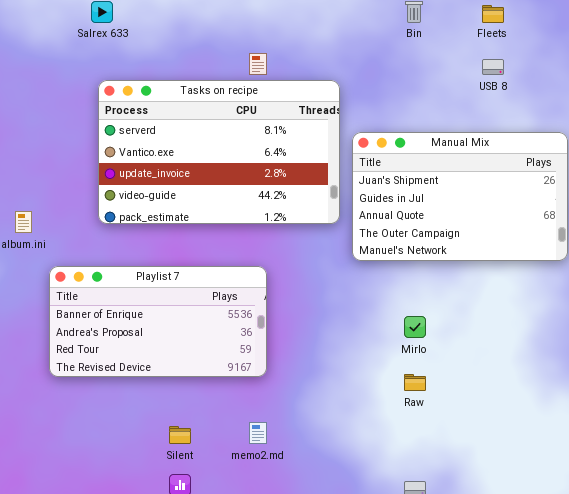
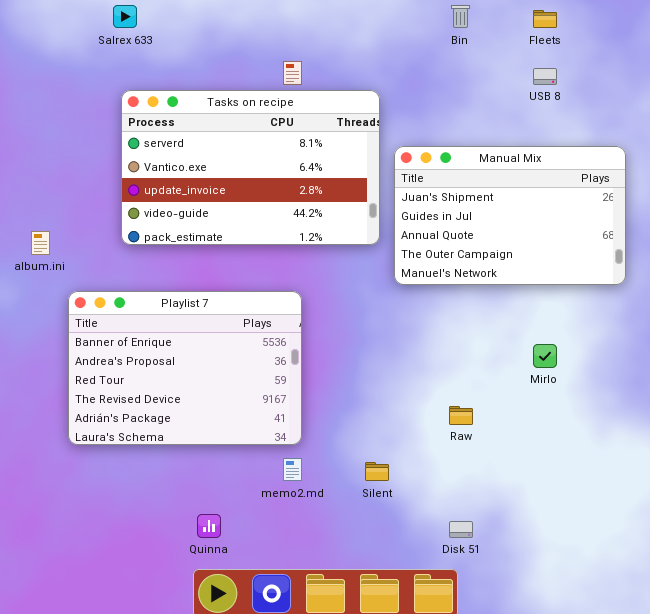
Playlist 7: [49,266,267,377] -> [68,291,302,445], resized
Mirlo: [404,316,426,338] -> [533,344,557,368], moved
Silent: [169,426,191,444] -> [365,462,389,481], moved

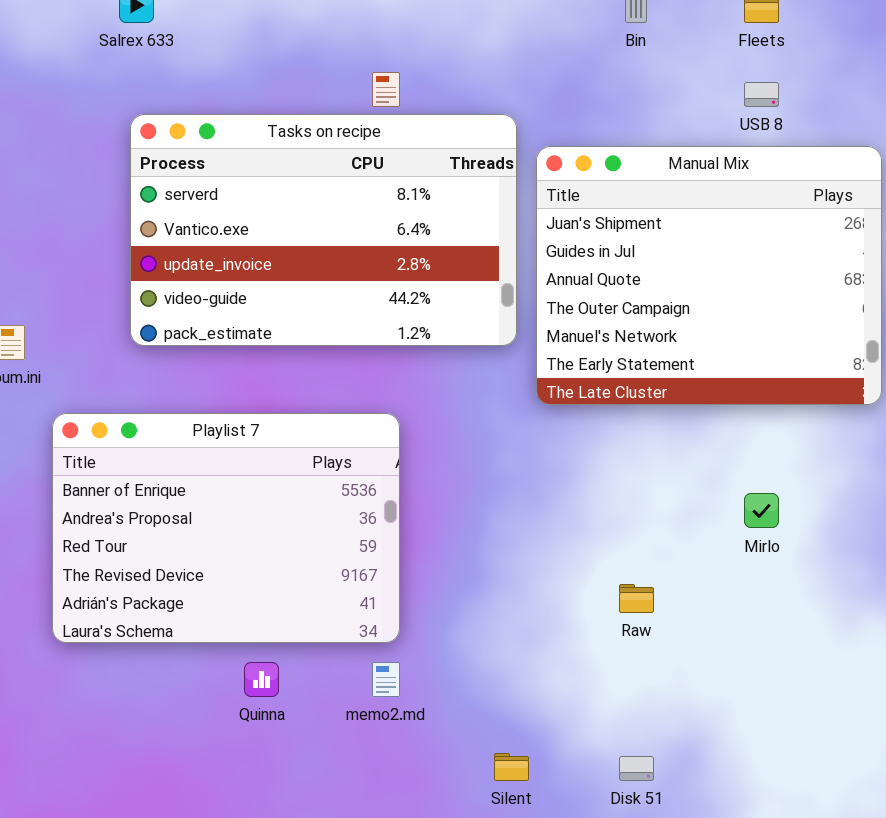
Manual Mix: [394,146,626,285] -> [536,146,882,405], resized
Silent: [365,462,389,481] -> [494,753,529,781], moved
Quinna: [197,514,221,538] -> [244,662,279,697], moved

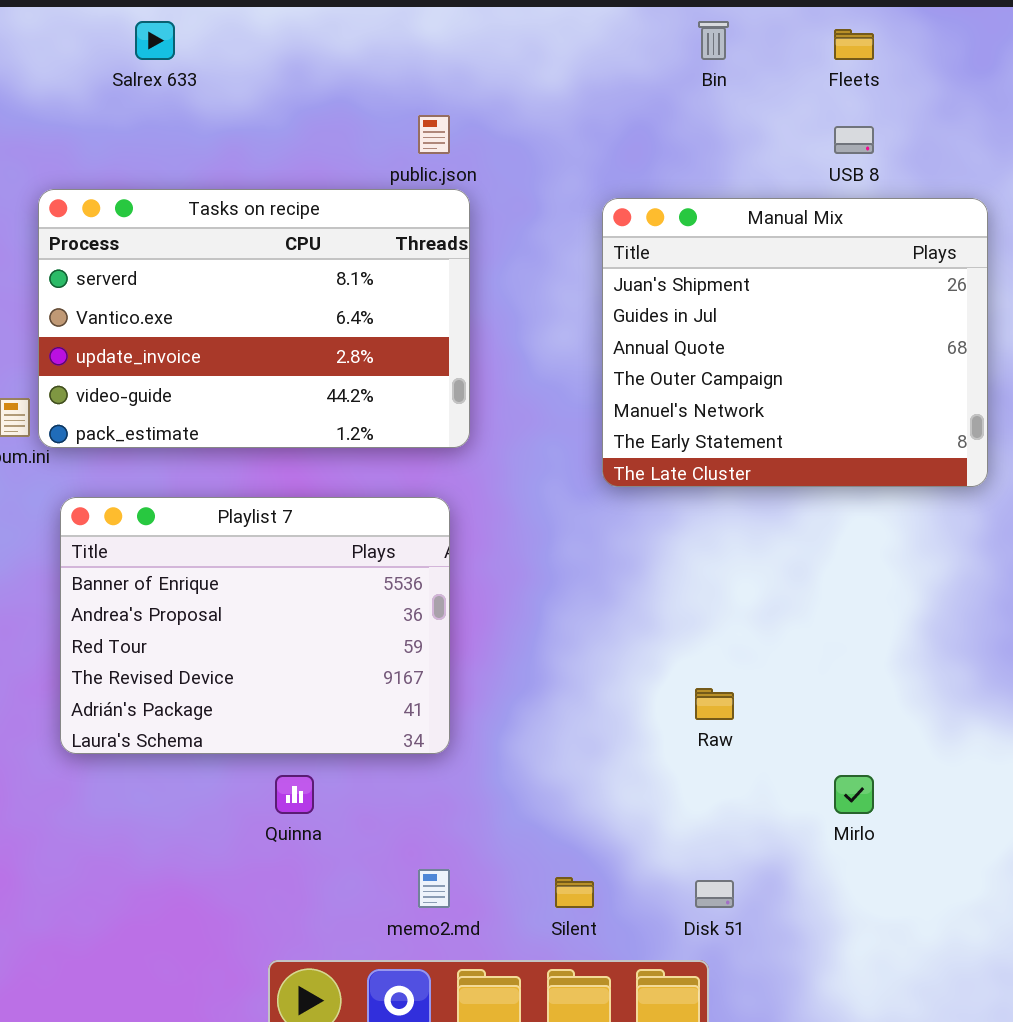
Tasks on recipe: [130,114,517,346] -> [38,189,470,448], moved
Mirlo: [744,493,779,528] -> [834,775,874,814], moved
memo2.md: [372,662,400,697] -> [418,869,450,908], moved

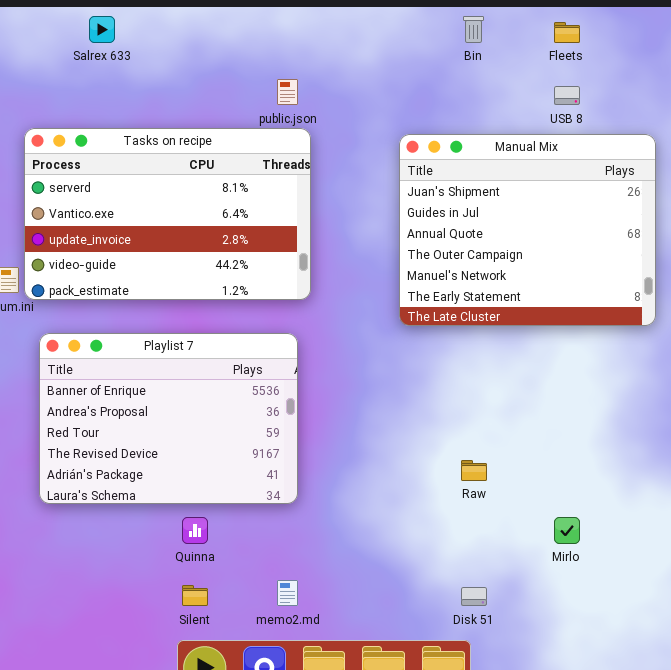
Silent: [555,877,594,908] -> [182,585,208,606], moved

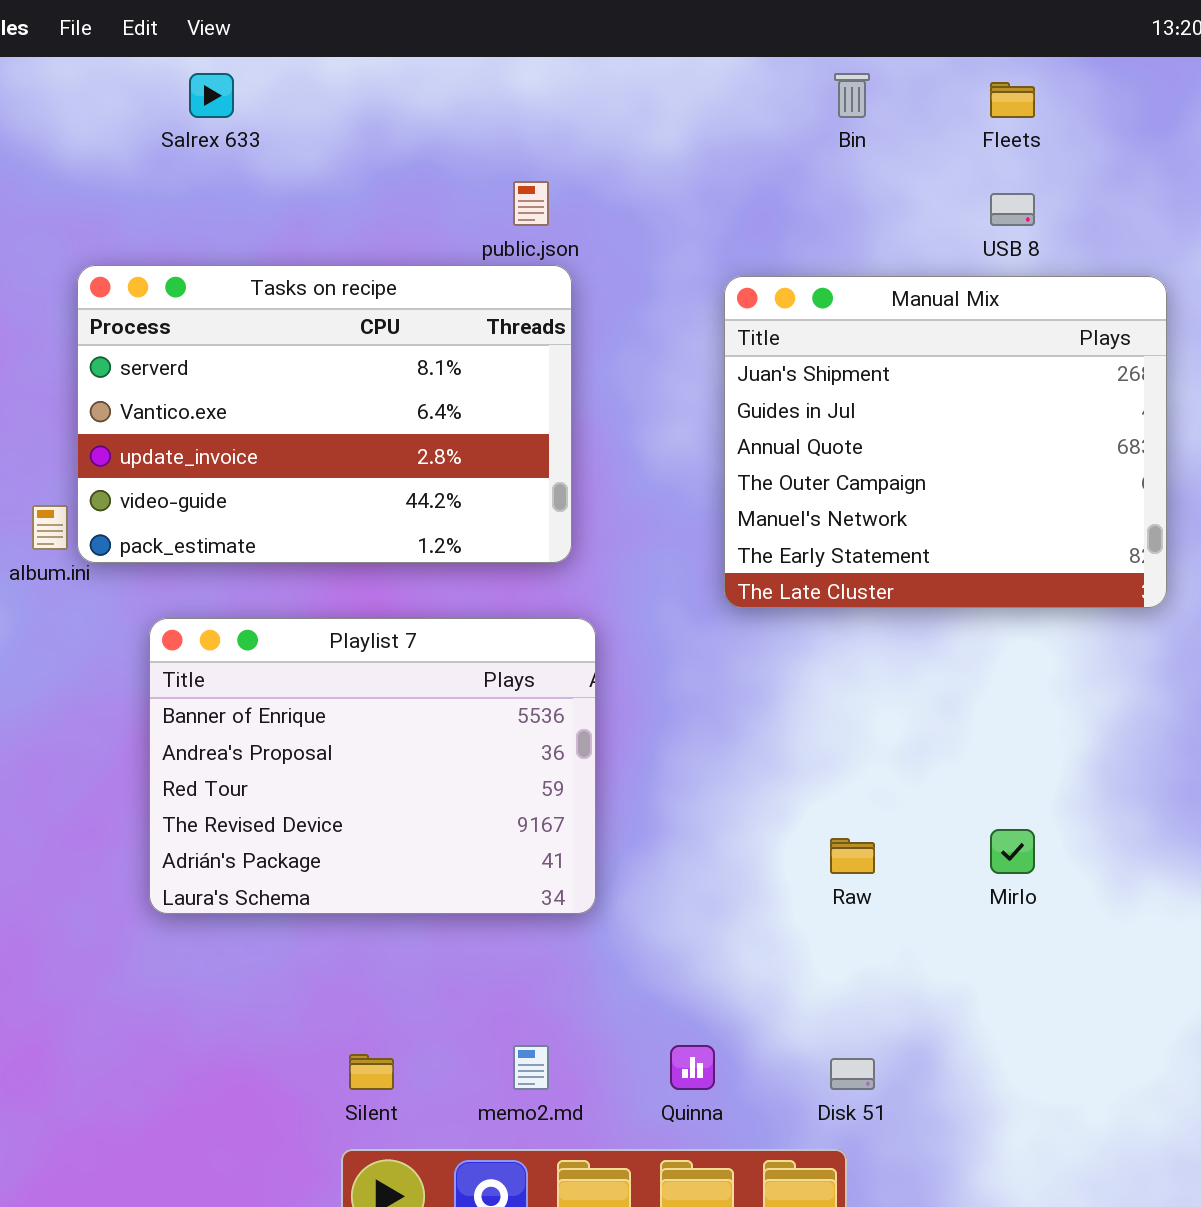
Playlist 7: [39,333,298,504] -> [149,618,596,914], moved
Quinna: [182,517,208,544] -> [670,1045,715,1090], moved
Mirlo: [554,517,580,544] -> [990,829,1035,874], moved

